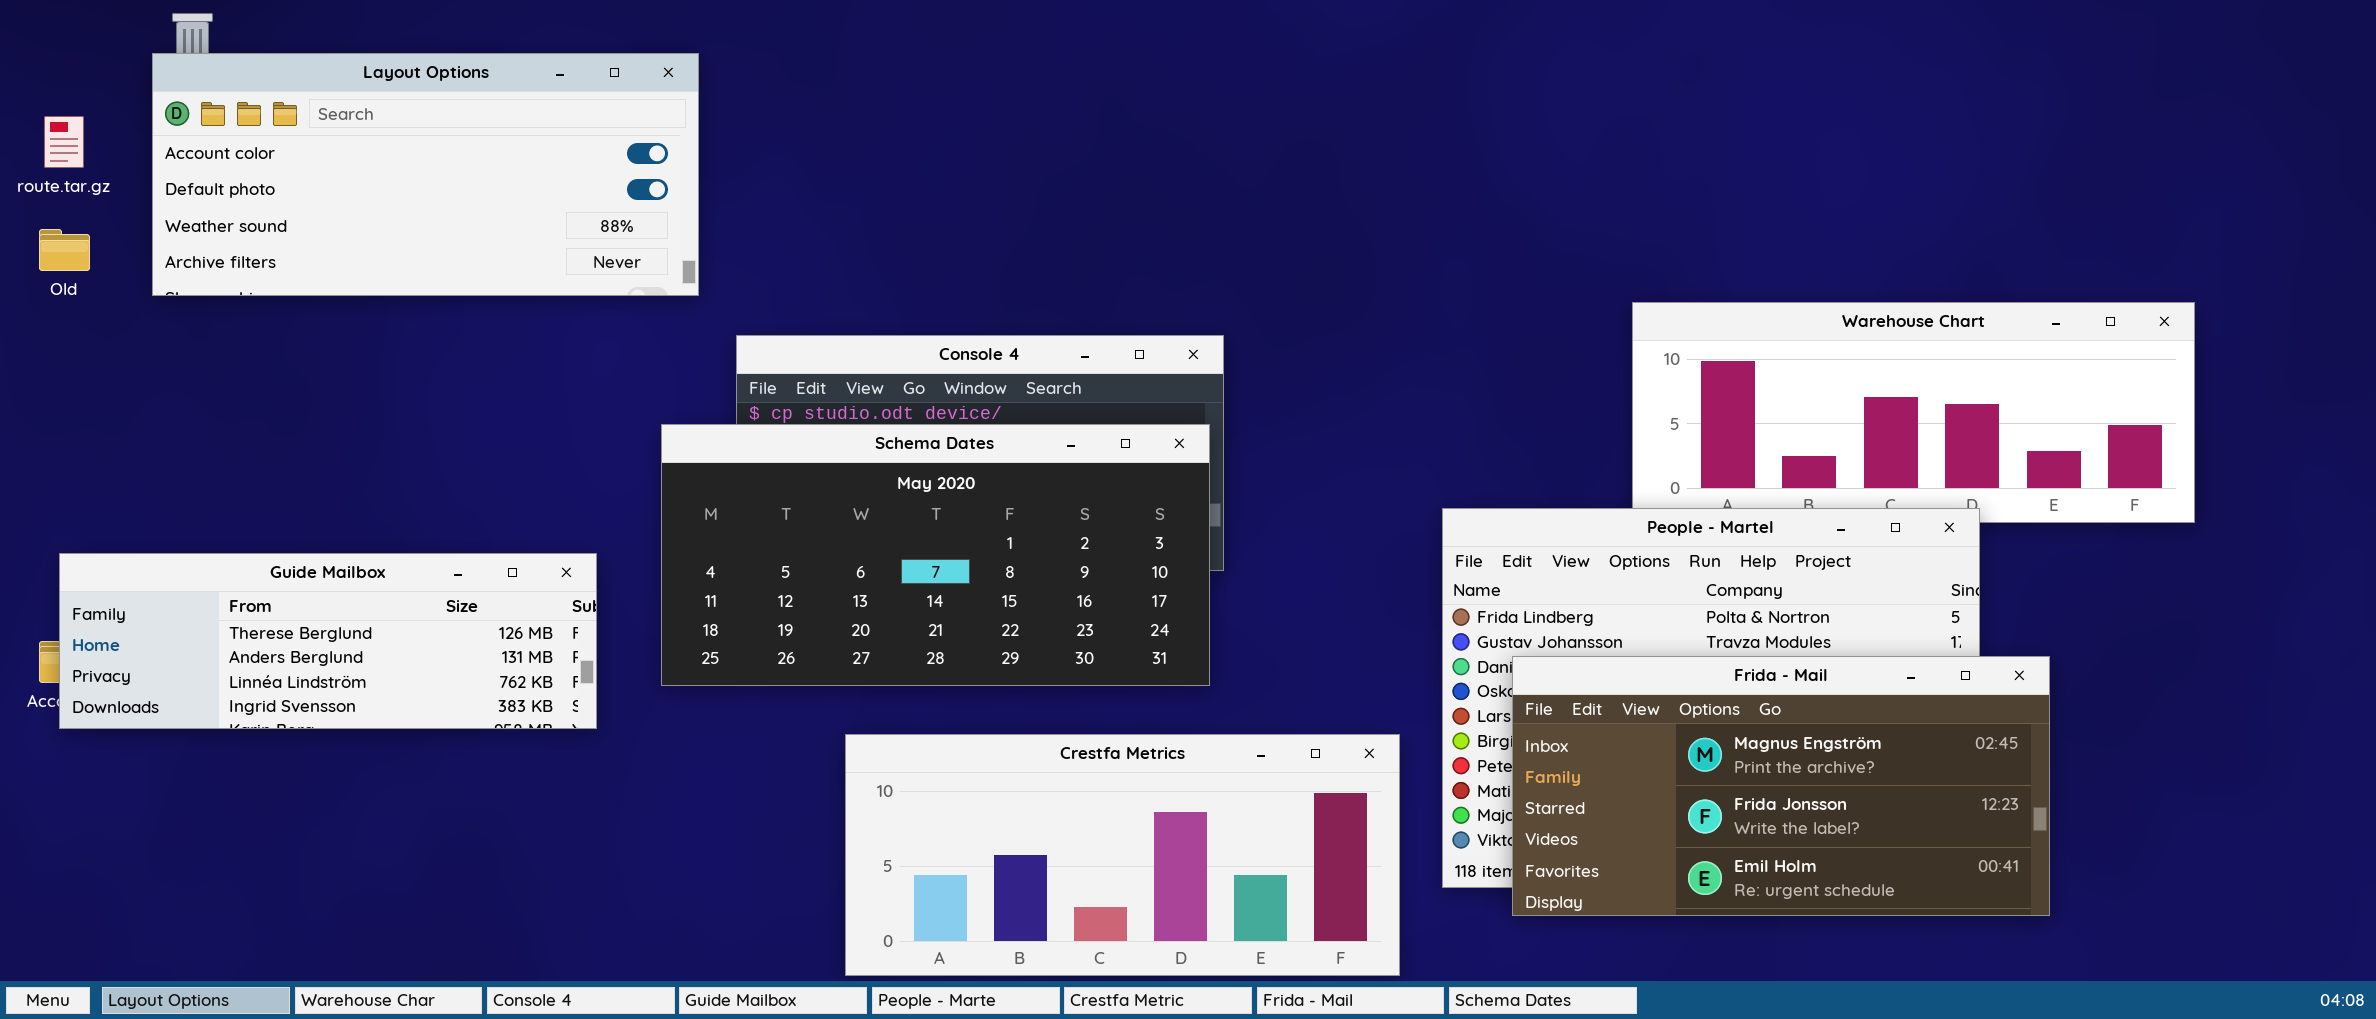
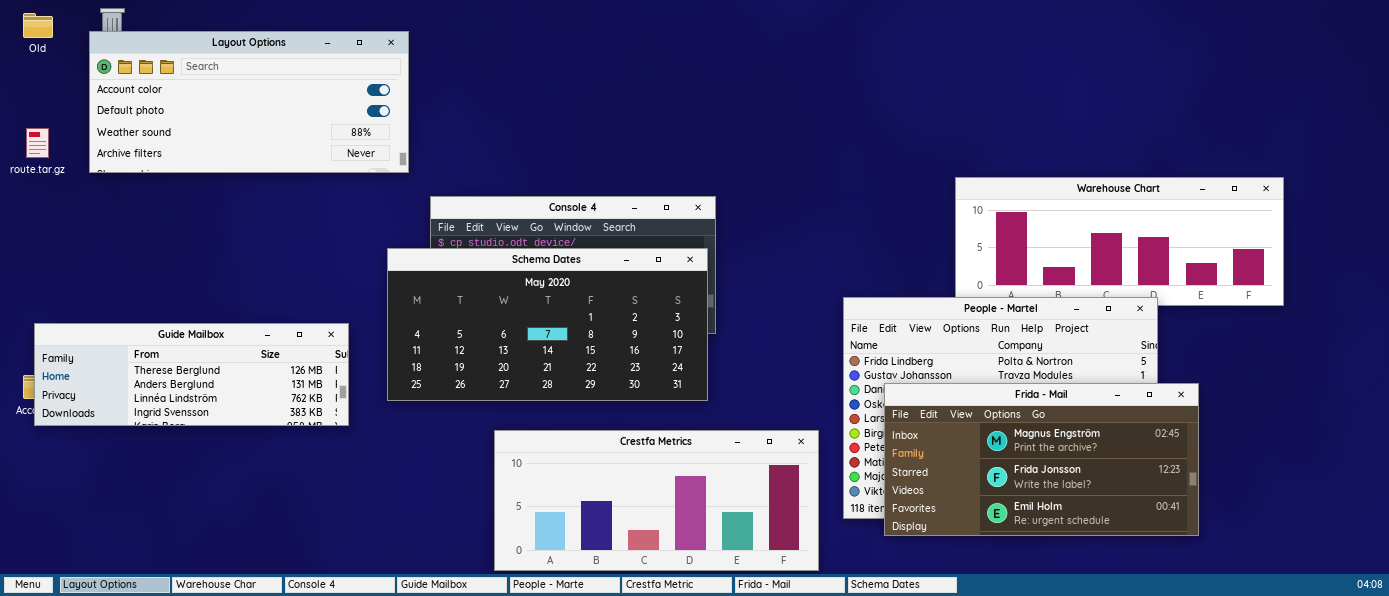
route.tar.gz: [44,116,84,168] -> [26,128,49,158], moved
Old: [39,229,90,271] -> [23,13,53,38], moved

